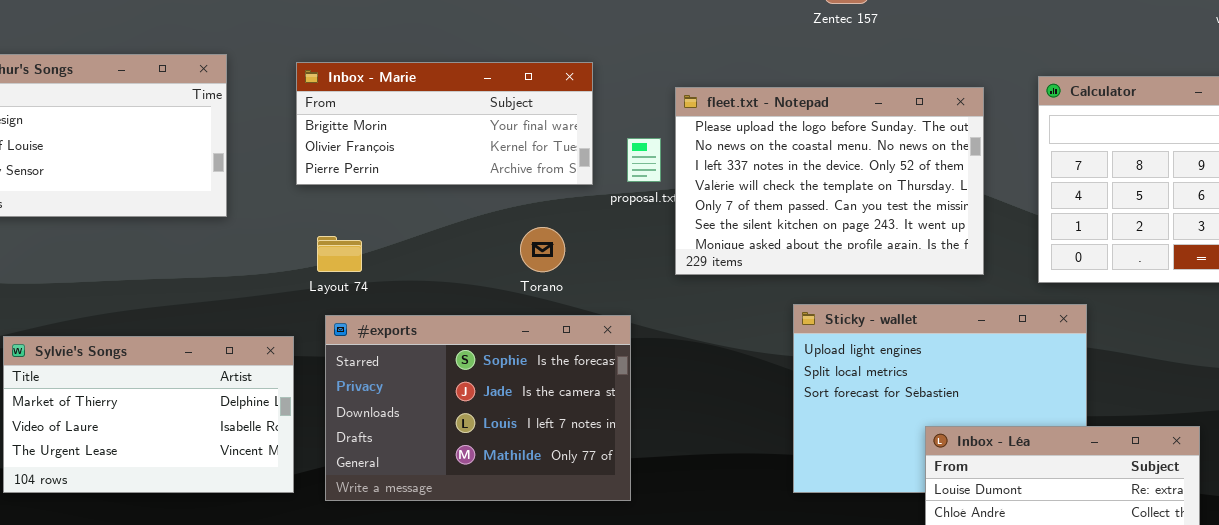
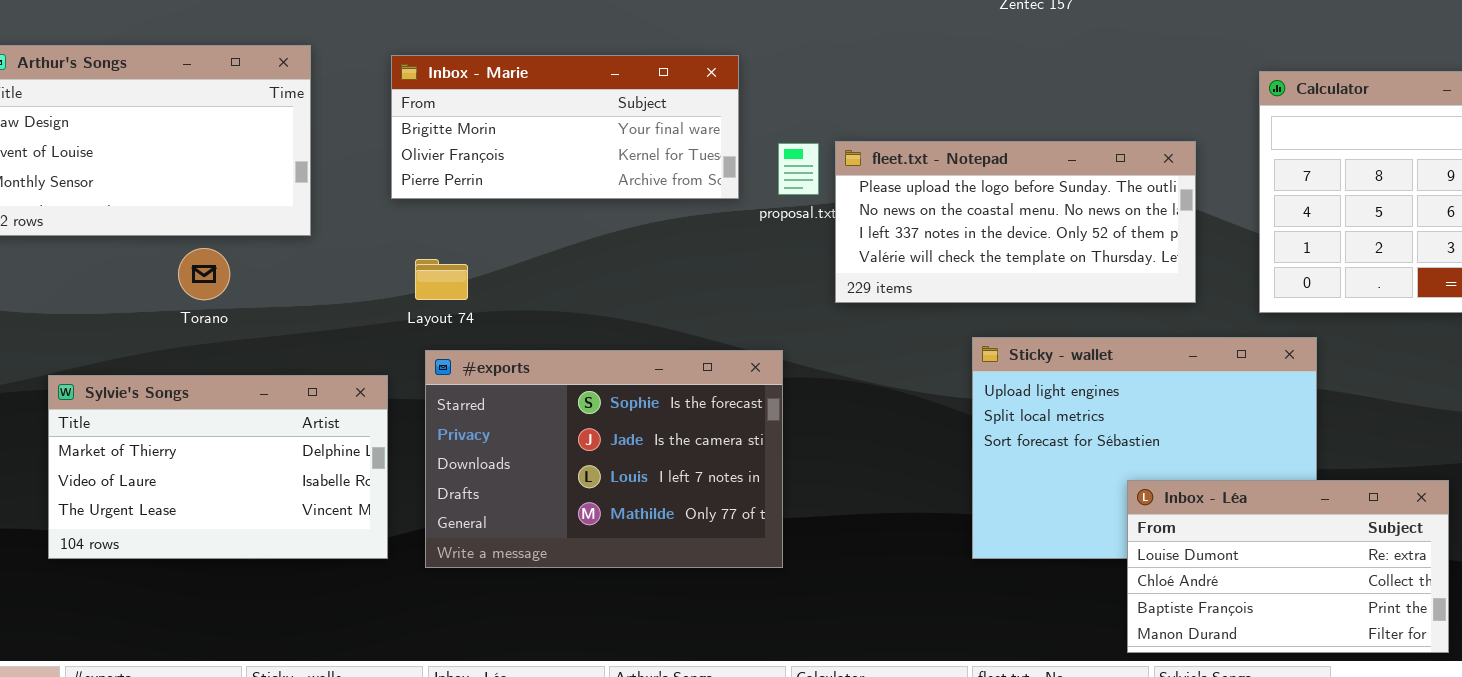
fleet.txt - Notepad: [675,87,984,275] -> [835,141,1196,303], resized
Torano: [520,227,565,272] -> [178,248,230,300], moved

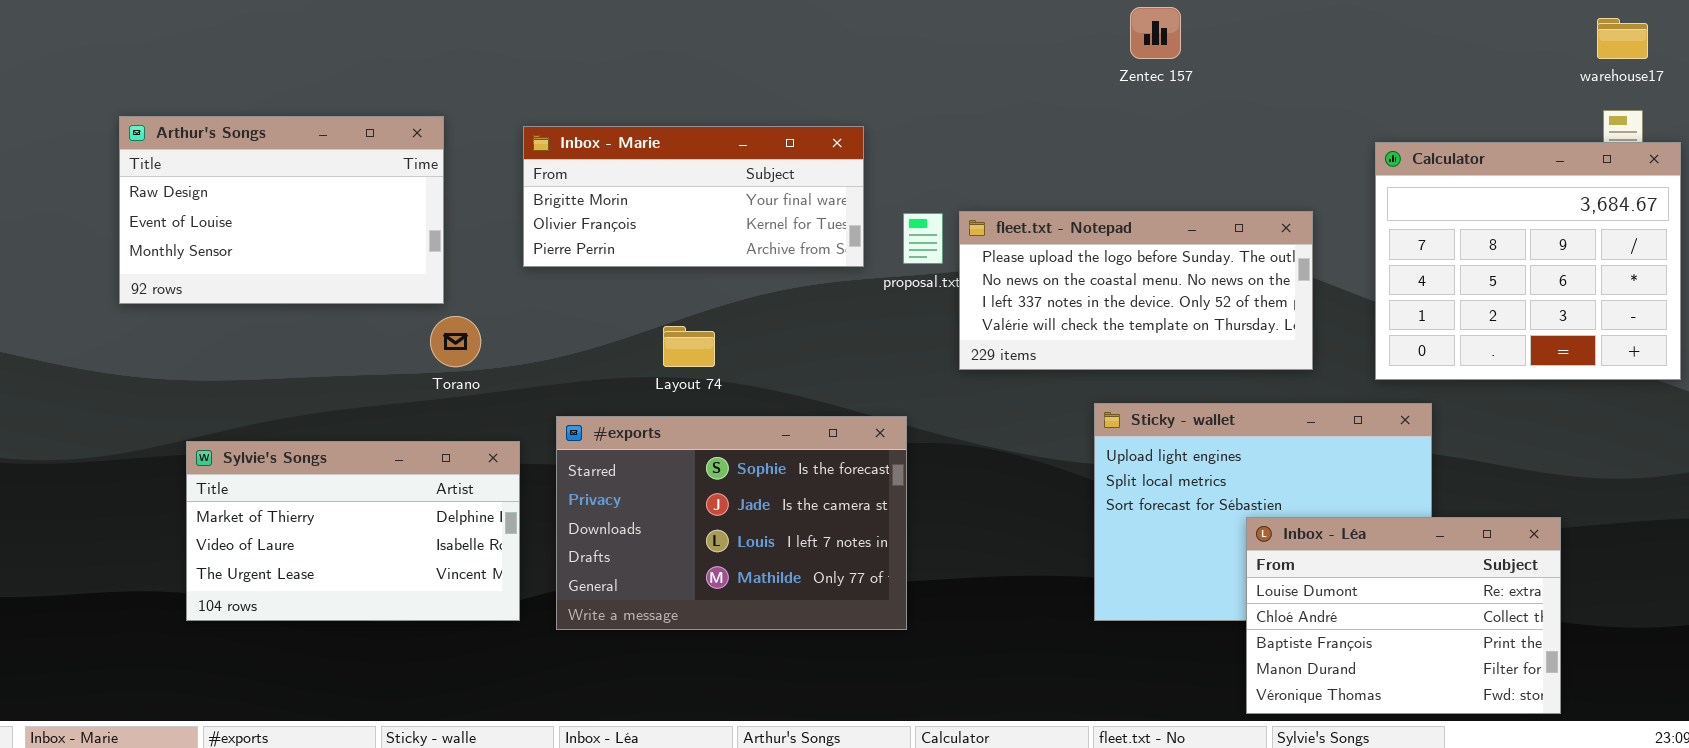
Torano: [178,248,230,300] -> [430,316,481,367], moved
Layout 74: [415,259,468,300] -> [663,326,715,367], moved
Inbox - Léa: [1127,480,1449,653] -> [1246,517,1561,714], resized

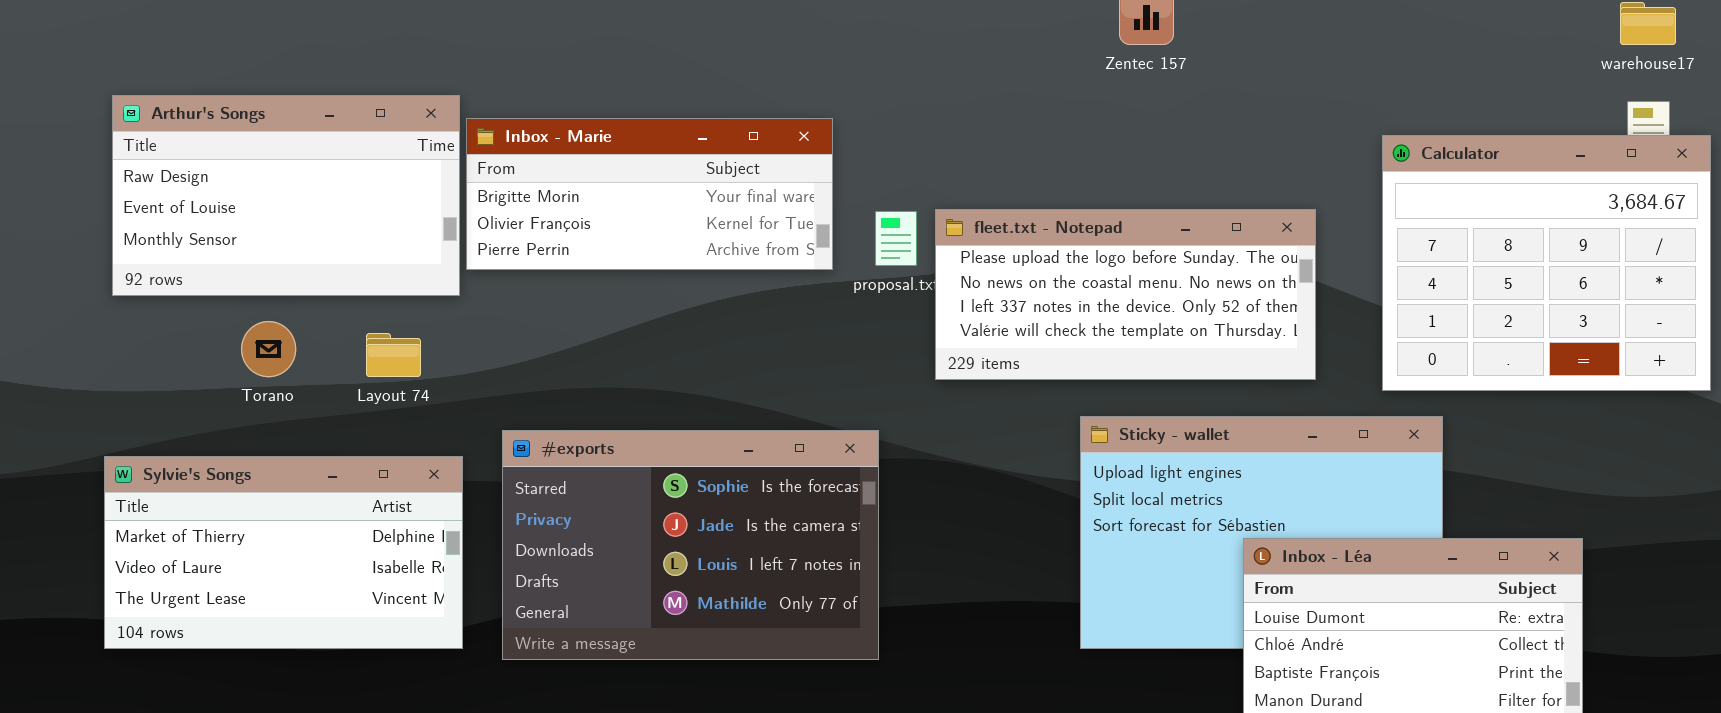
Arthur's Songs: [119,116,444,304] -> [112,95,460,296], moved
Torano: [430,316,481,367] -> [241,321,296,377], moved
Layout 74: [663,326,715,367] -> [366,333,421,377], moved

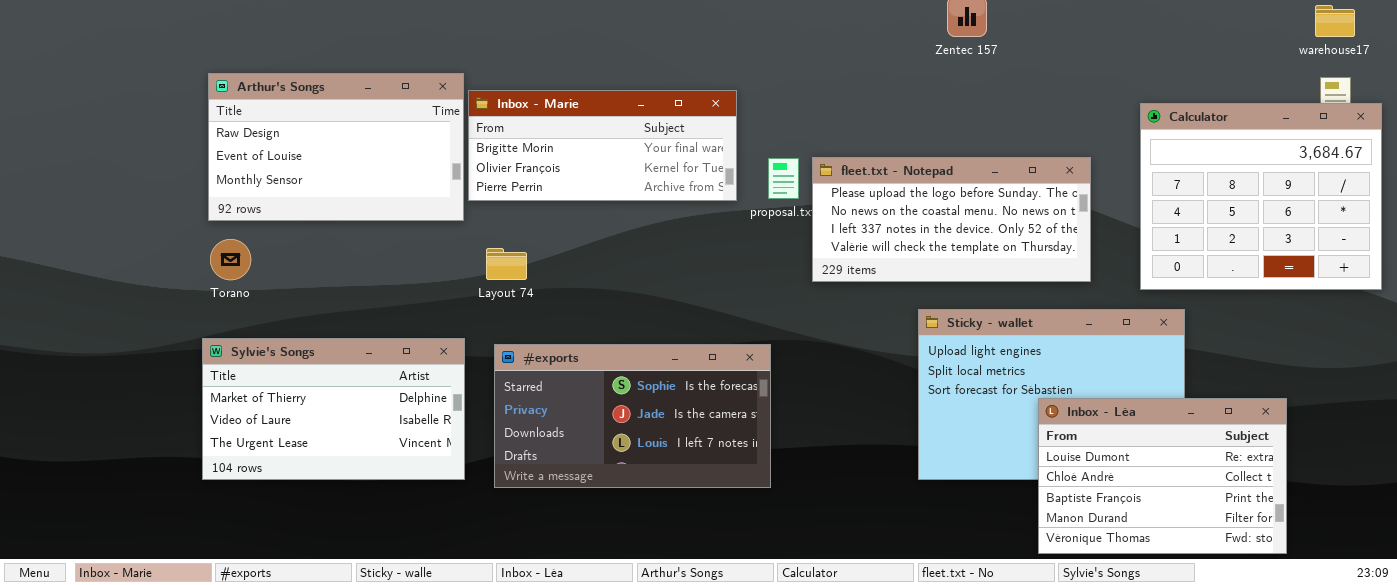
Torano: [241,321,296,377] -> [210,239,251,280], moved
Layout 74: [366,333,421,377] -> [486,248,527,280], moved
#exports: [502,430,879,660] -> [494,344,771,488], resized

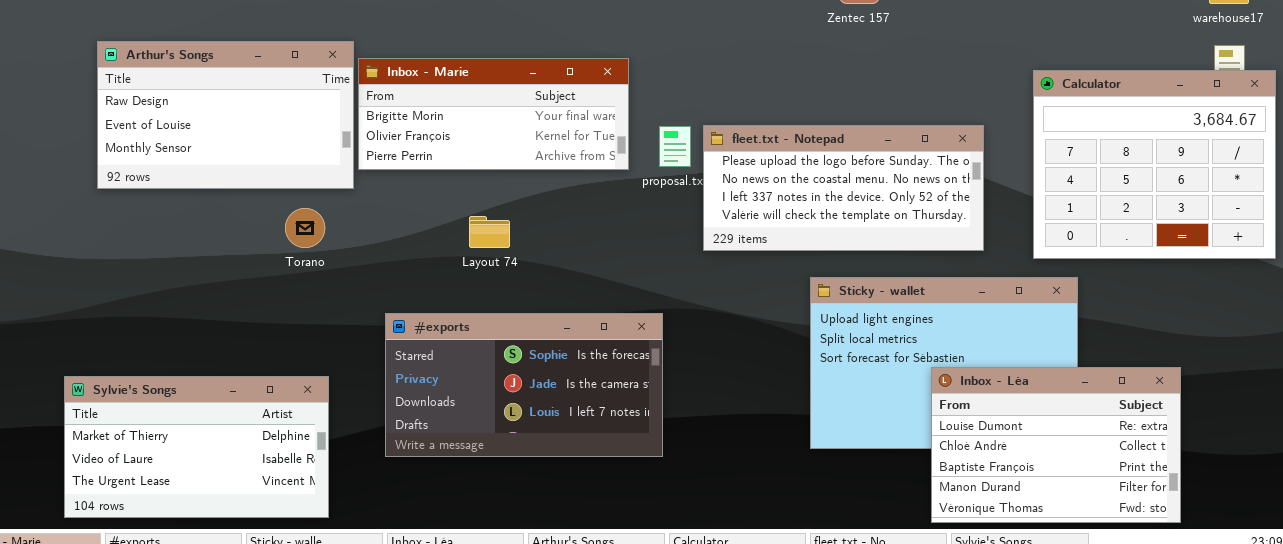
Torano: [210,239,251,280] -> [285,208,325,248], moved
Layout 74: [486,248,527,280] -> [469,216,510,248], moved
Sylvie's Songs: [202,338,465,480] -> [64,376,329,518], moved

